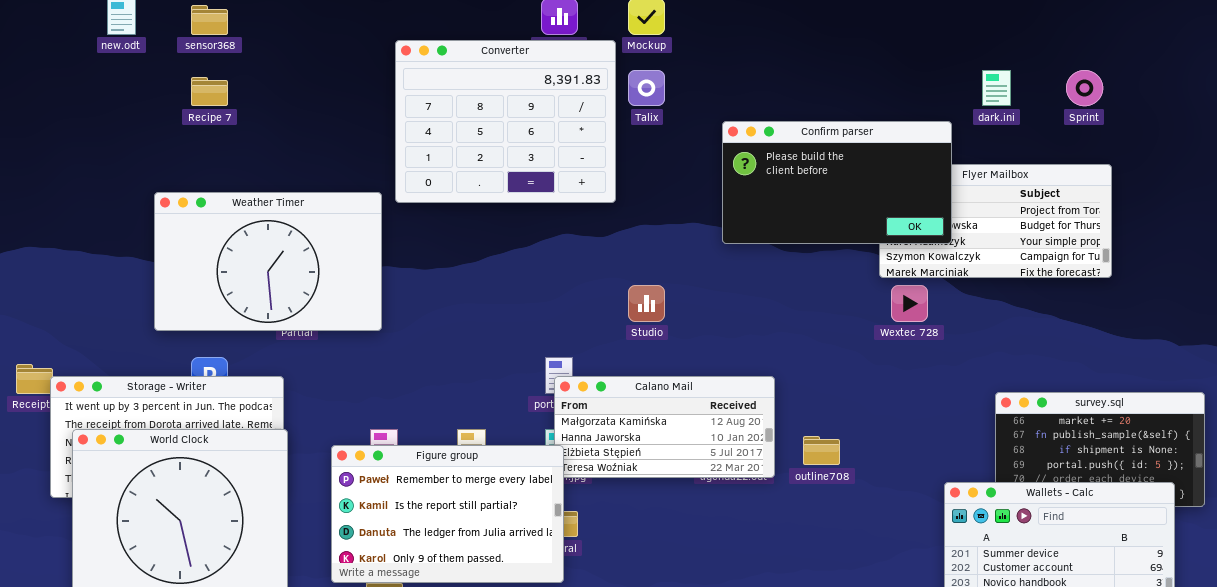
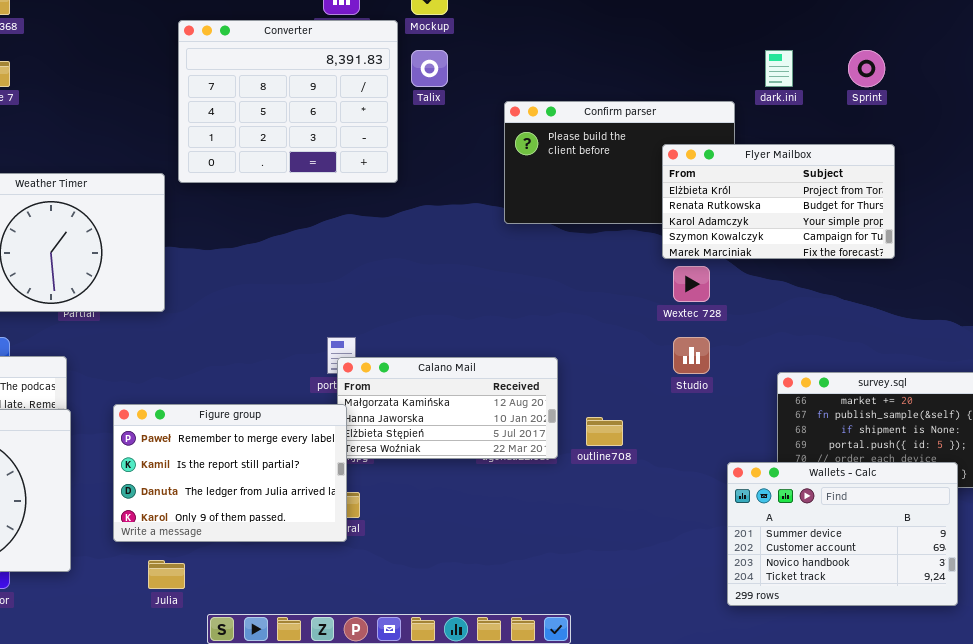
Flyer Mailbox: [879,164,1112,278] -> [662,144,895,259], raised
Studio: [628,285,665,322] -> [673,337,710,374], moved
Figure group: [331,445,564,583] -> [113,404,347,542], moved

